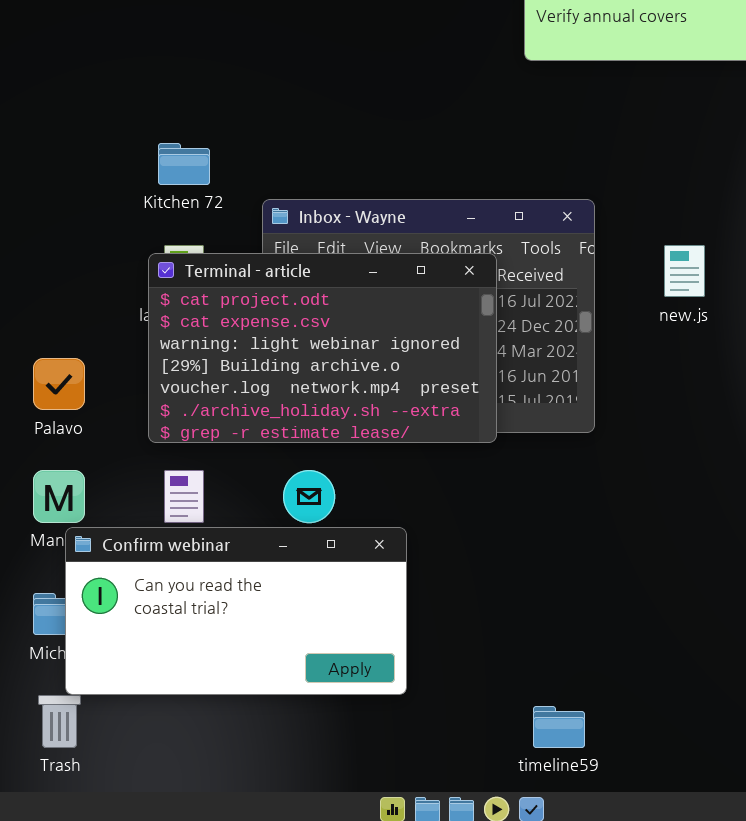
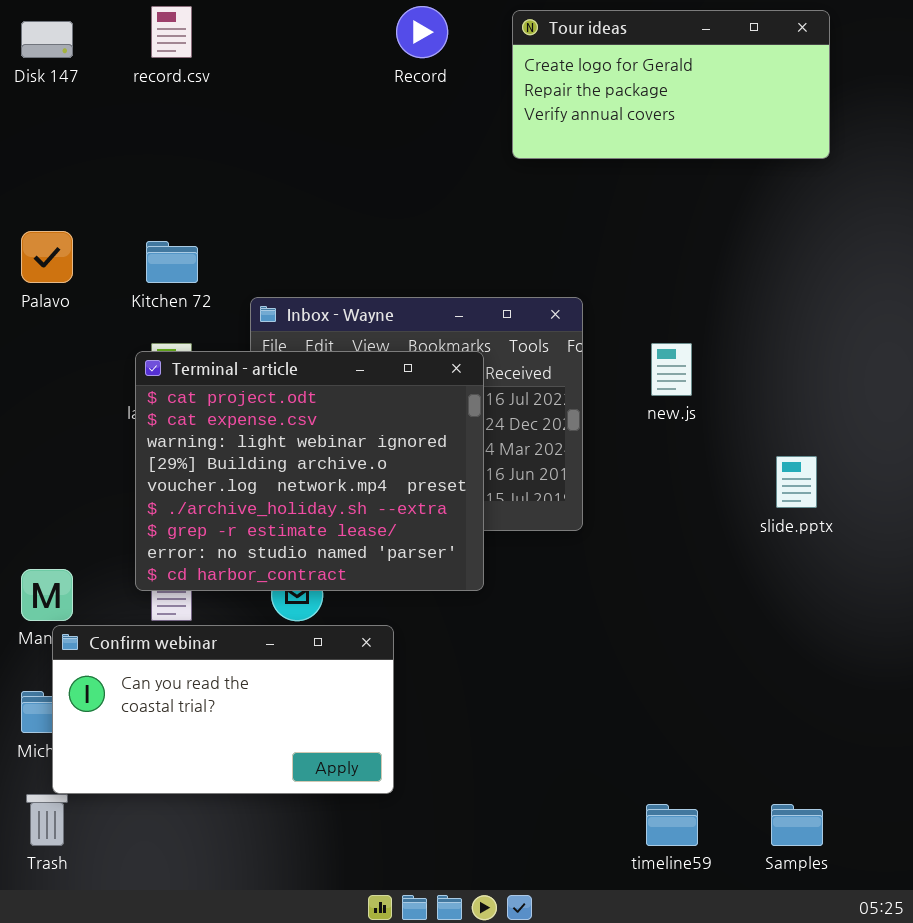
Terminal - article: [148,253,497,443] -> [135,351,484,591], resized
Palavo: [33,358,85,410] -> [21,231,73,283], moved
timeline59: [533,706,585,748] -> [646,804,698,846], moved

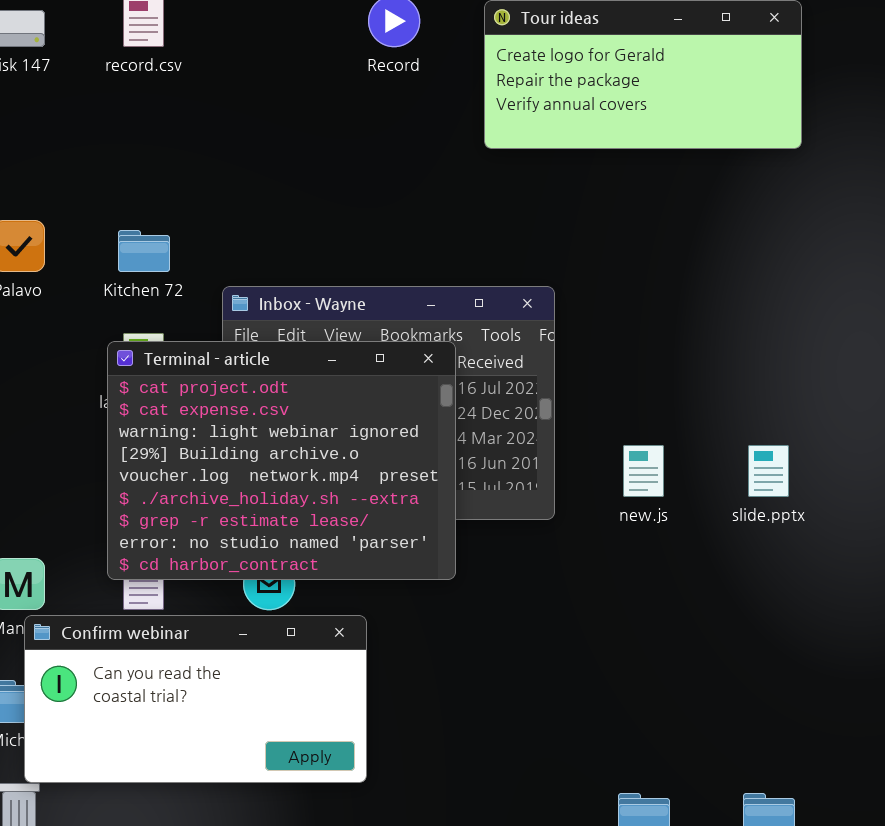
new.js: [651,343,692,396] -> [623,445,664,497], moved

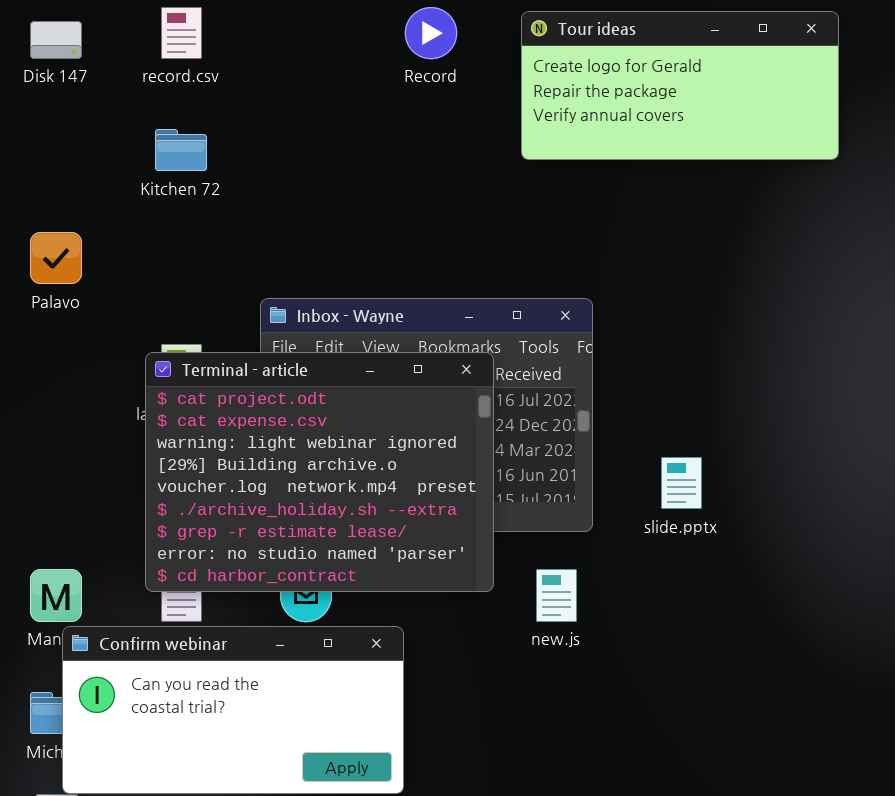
Kitchen 72: [118,230,170,272] -> [155,129,207,171], moved
new.js: [623,445,664,497] -> [536,569,577,622], moved
slide.pptx: [748,445,789,497] -> [661,457,702,509], moved

